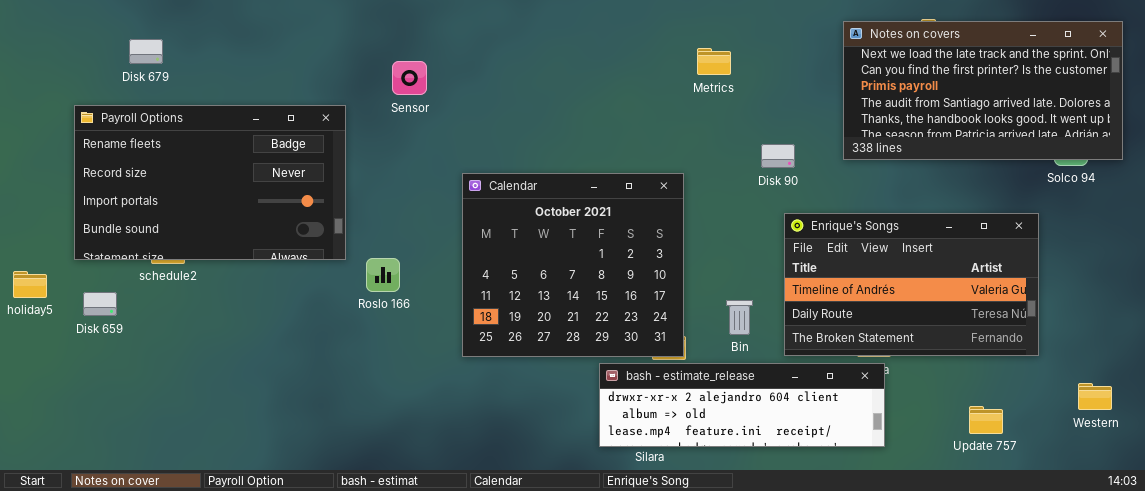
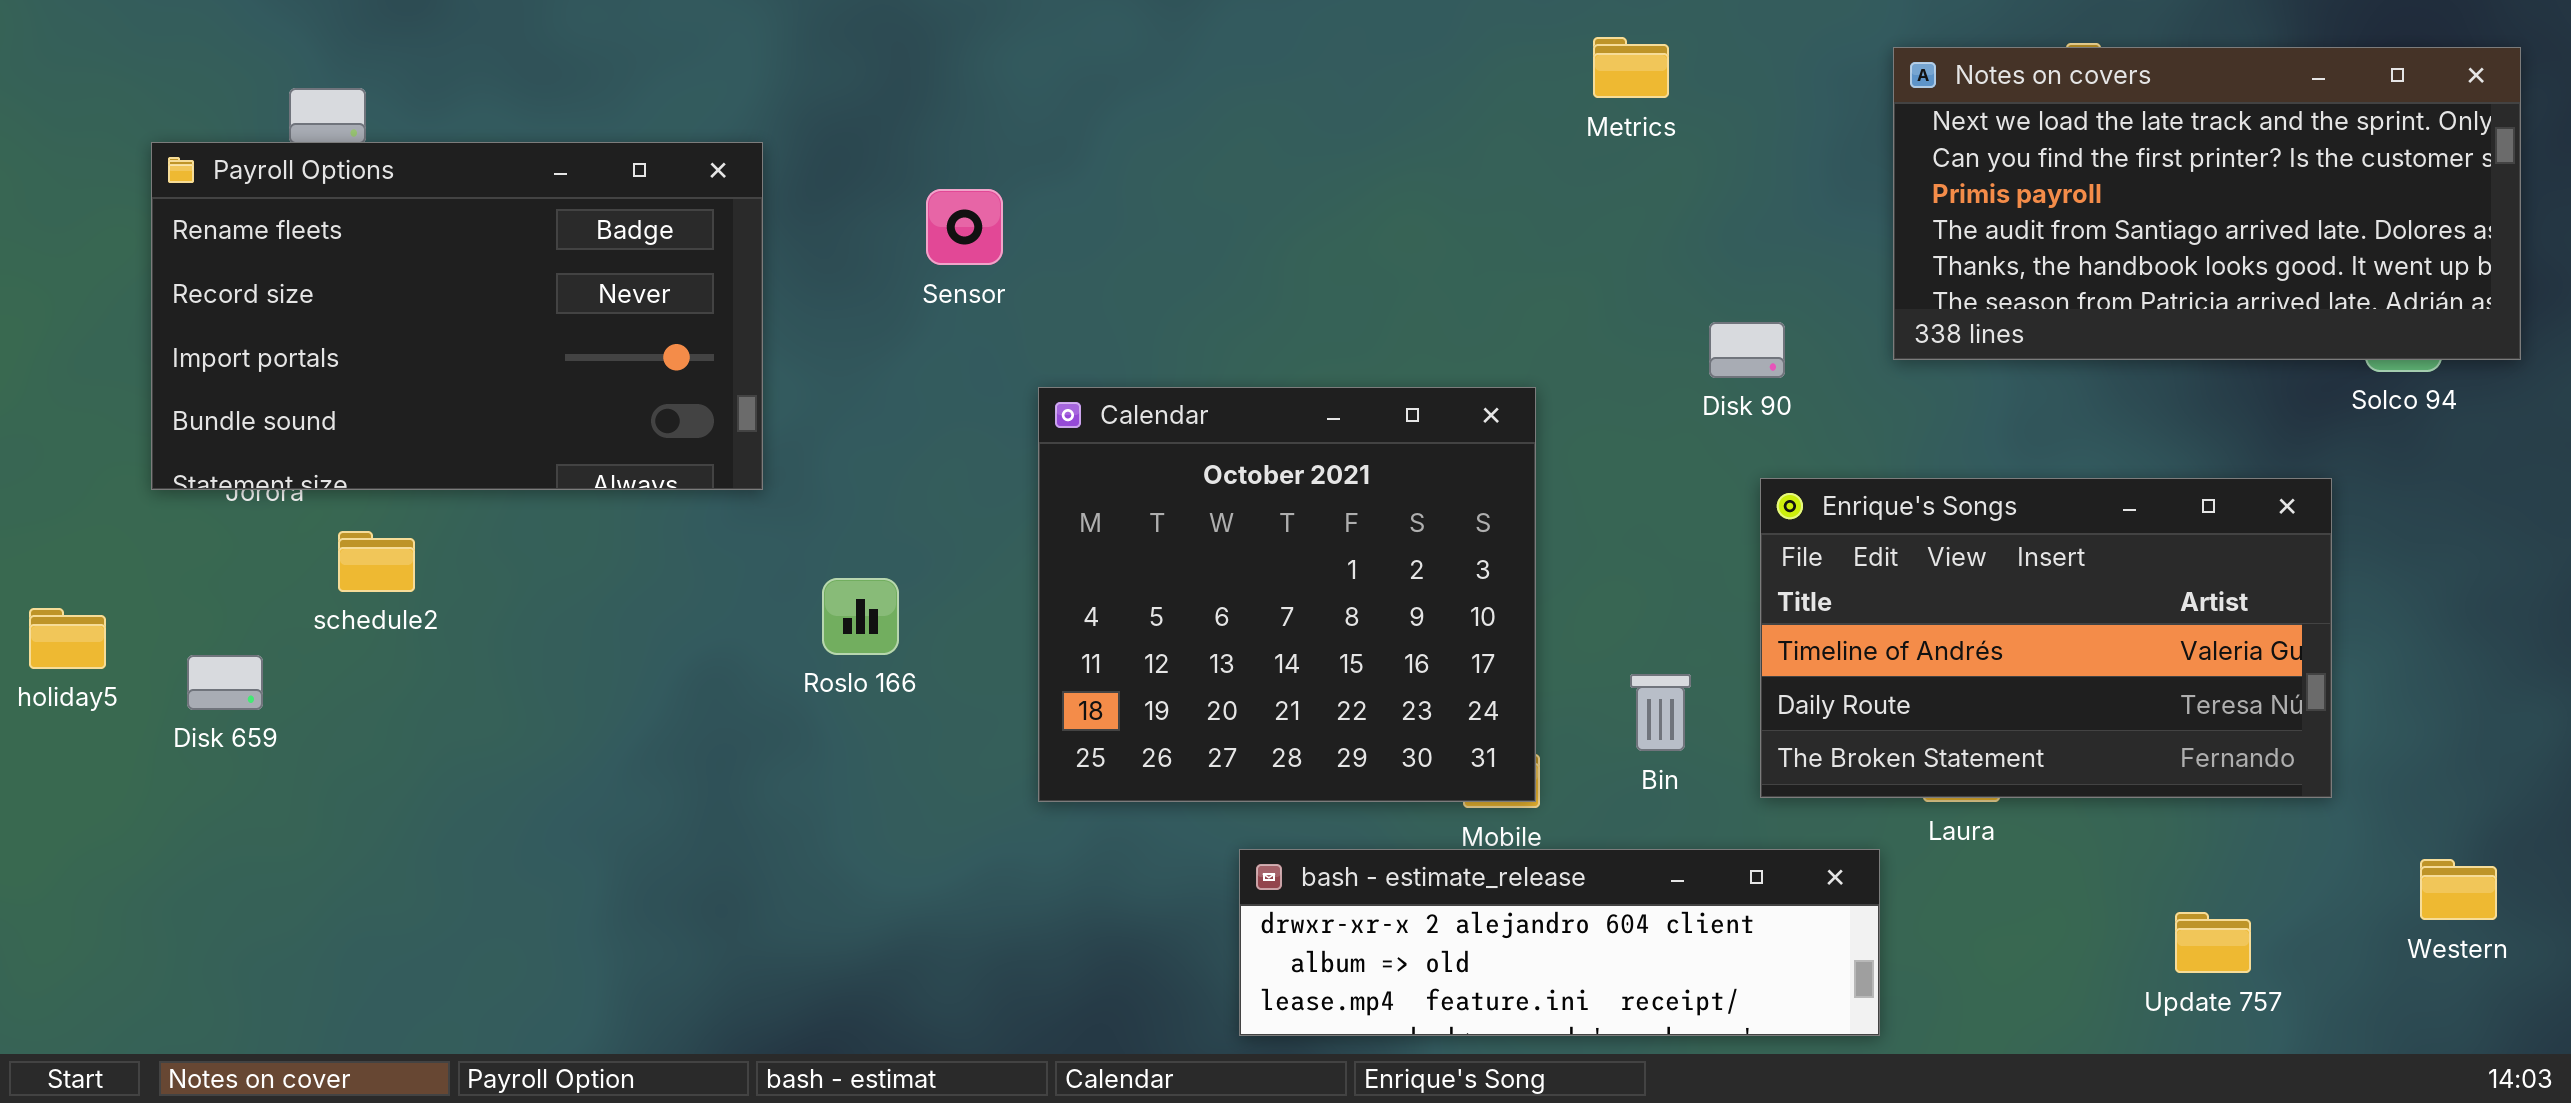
Metrics: [697,48,731,75] -> [1593,37,1669,98], moved
Sensor: [392,61,427,95] -> [926,189,1003,265], moved
Payroll Options: [74,105,346,260] -> [151,142,763,490], moved
bash - estimate_release: [599,363,885,447] -> [1239,849,1880,1036], moved

